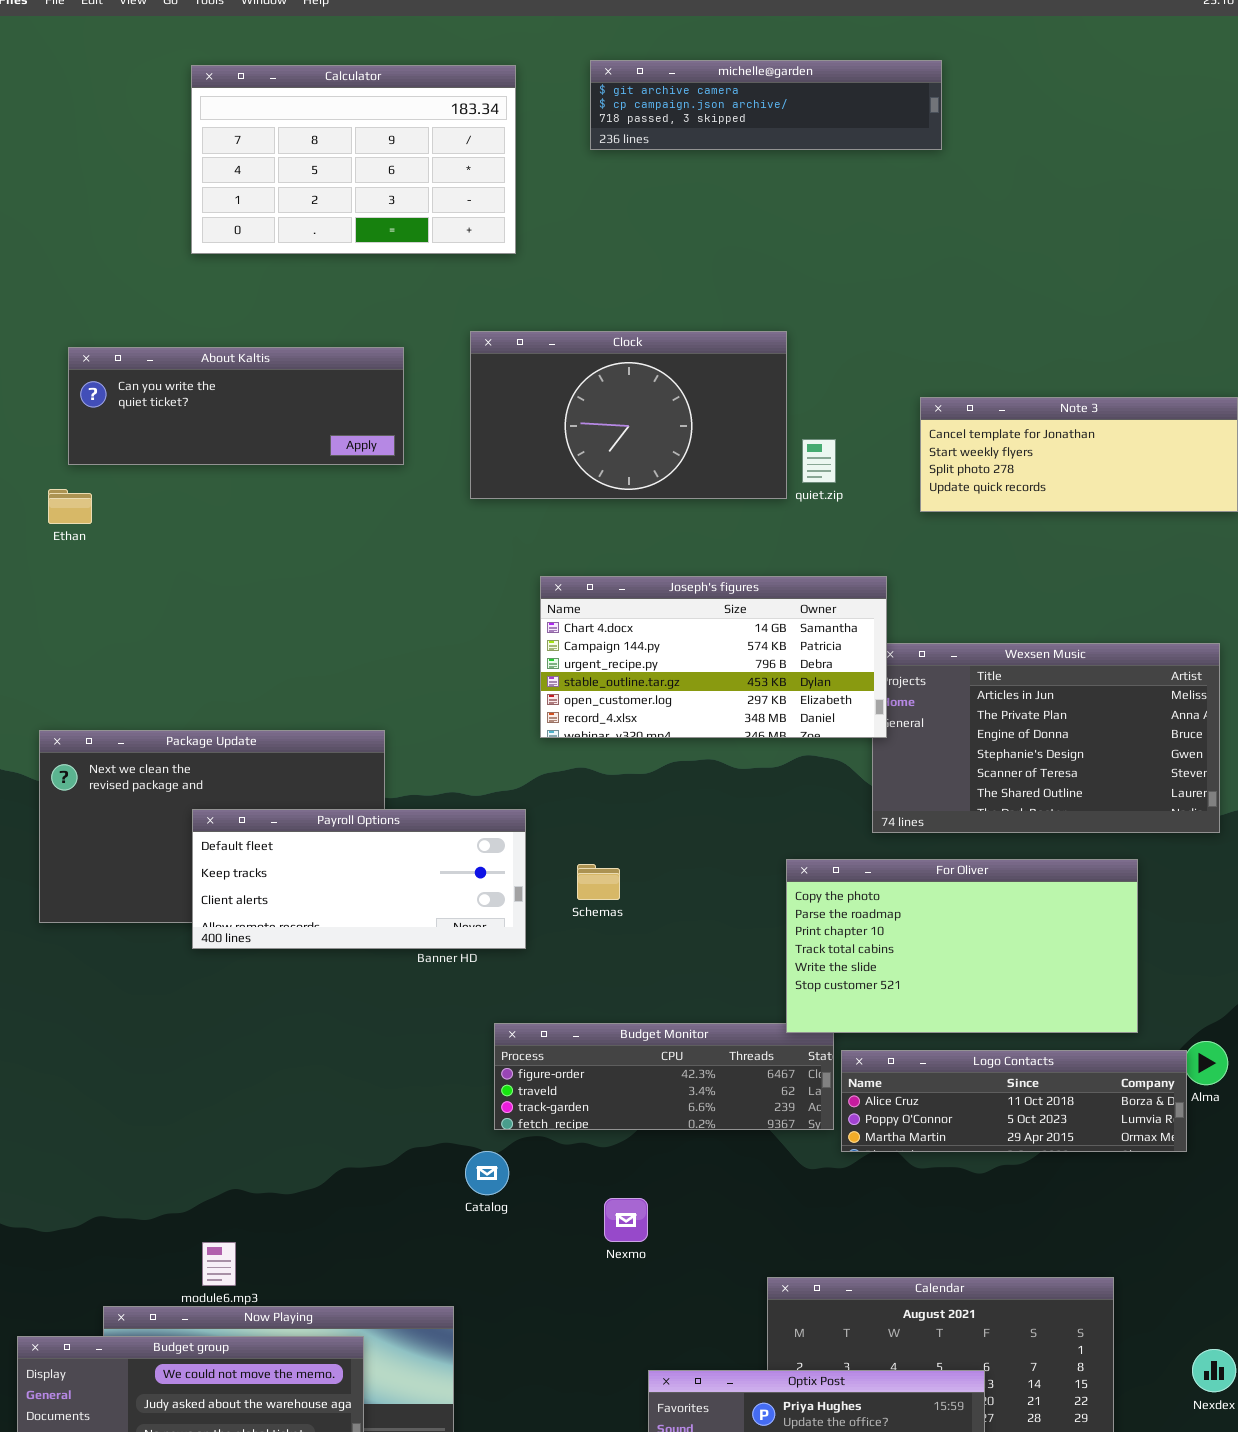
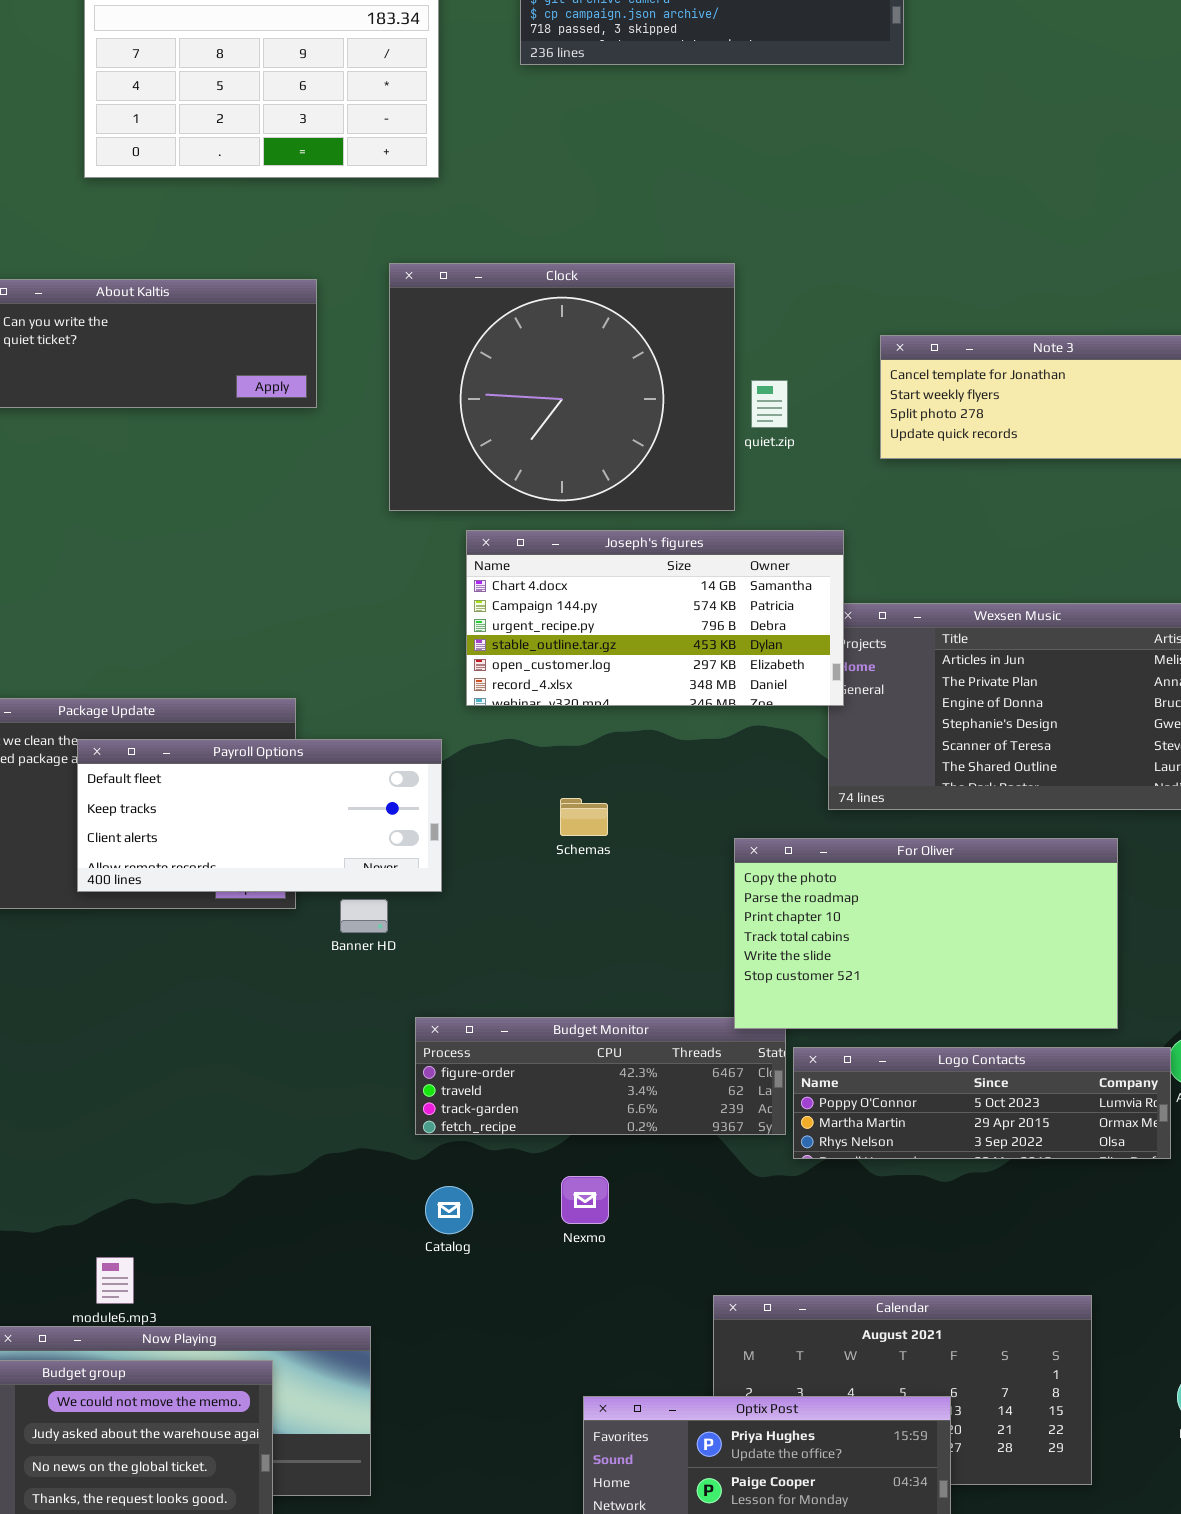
Clock: [470,331,787,499] -> [389,263,735,511], resized
Payroll Options: [192,809,526,949] -> [77,739,442,892], moved
Schemas: [577,864,620,900] -> [560,798,608,836], moved
Logo Contacts: [841,1050,1187,1152] -> [793,1047,1171,1159], scrolled down 1 row
Catalog: [465,1151,509,1195] -> [425,1186,473,1234], moved
Nexmo: [604,1198,648,1242] -> [561,1176,609,1224], moved

